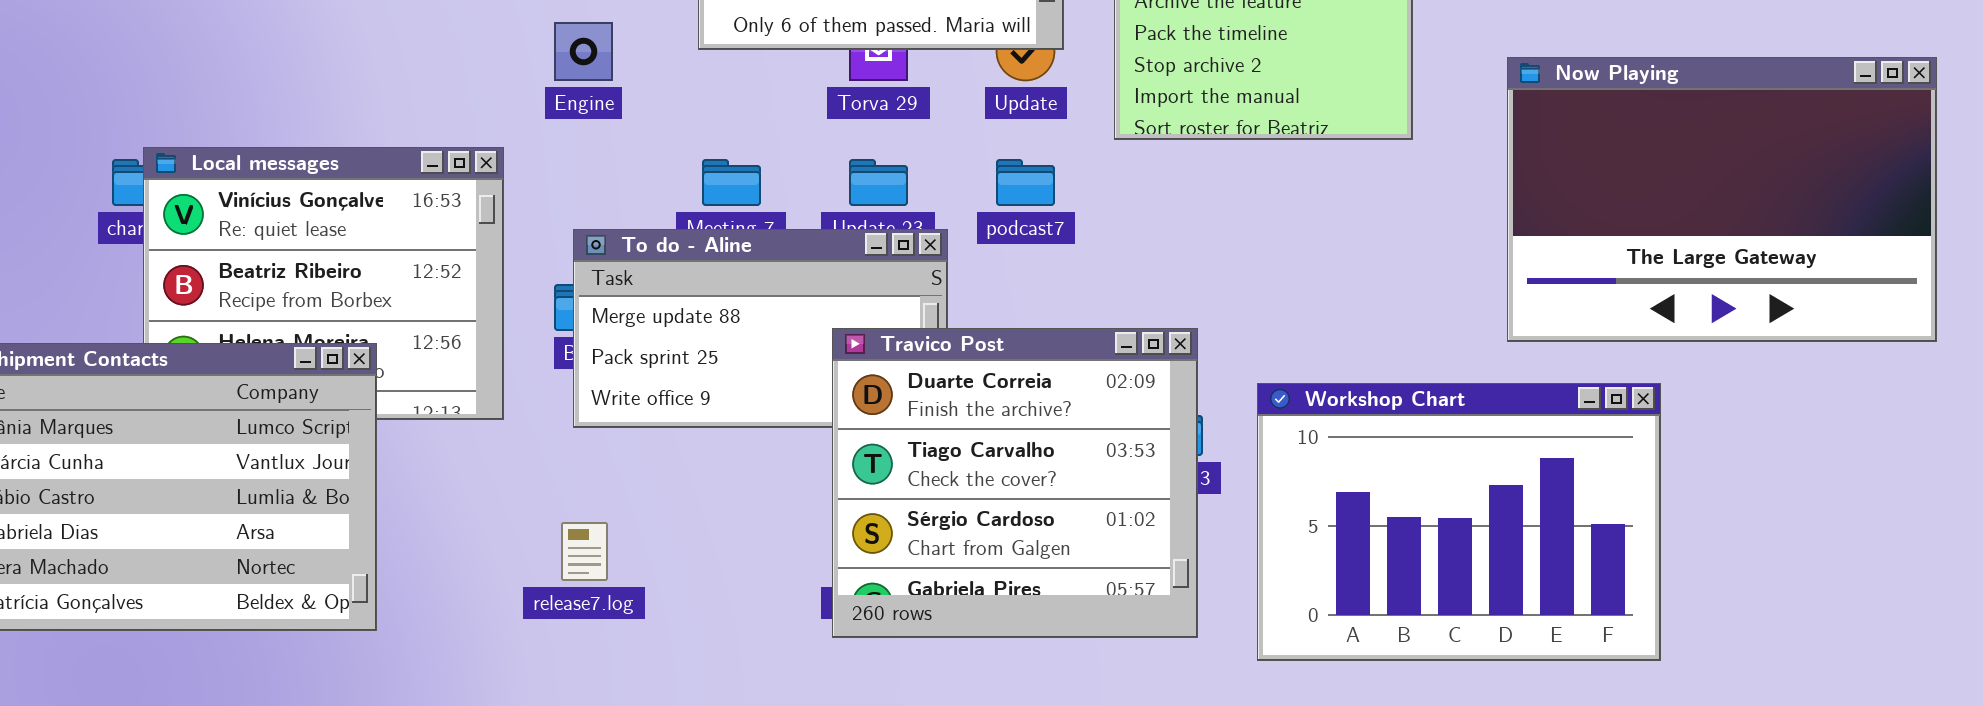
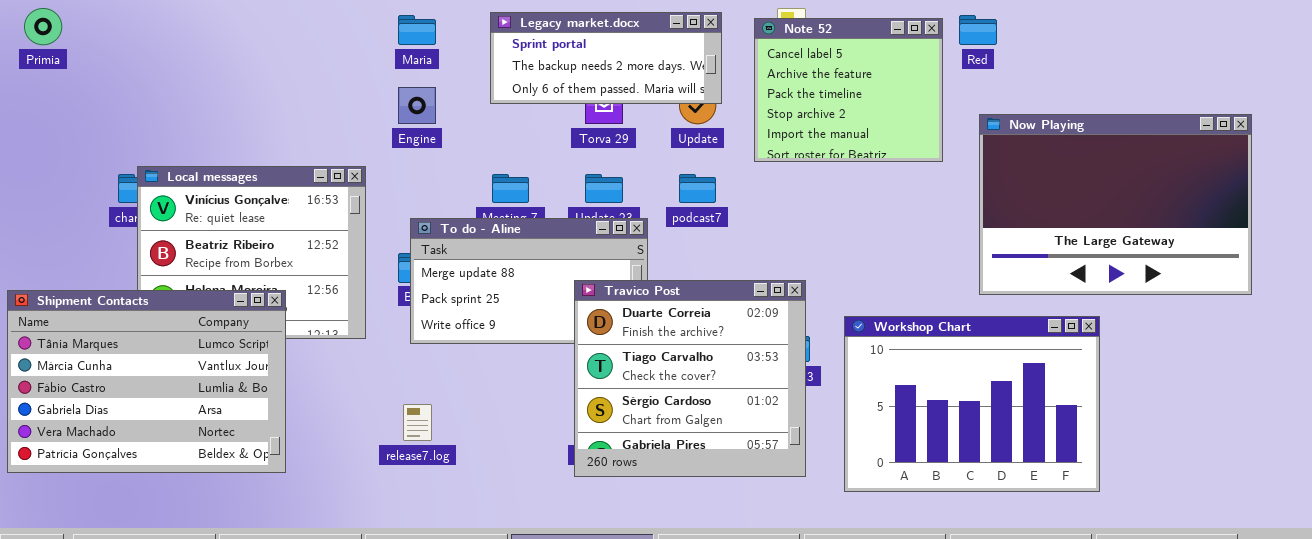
Now Playing: [1507,57,1937,342] -> [979,114,1252,295], moved

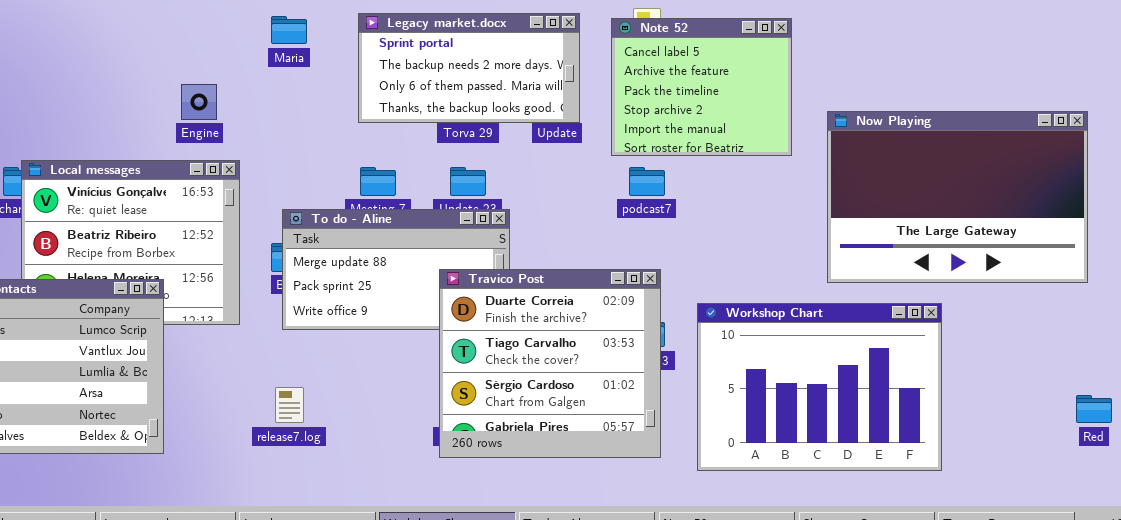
Legacy market.docx: [490,12,722,104] -> [358,13,580,123], resized
Red: [959,15,997,45] -> [1076,395,1112,423], moved
Engine: [398,87,436,124] -> [181,84,217,120], moved
podcast7: [679,174,716,203] -> [629,167,665,196], moved

